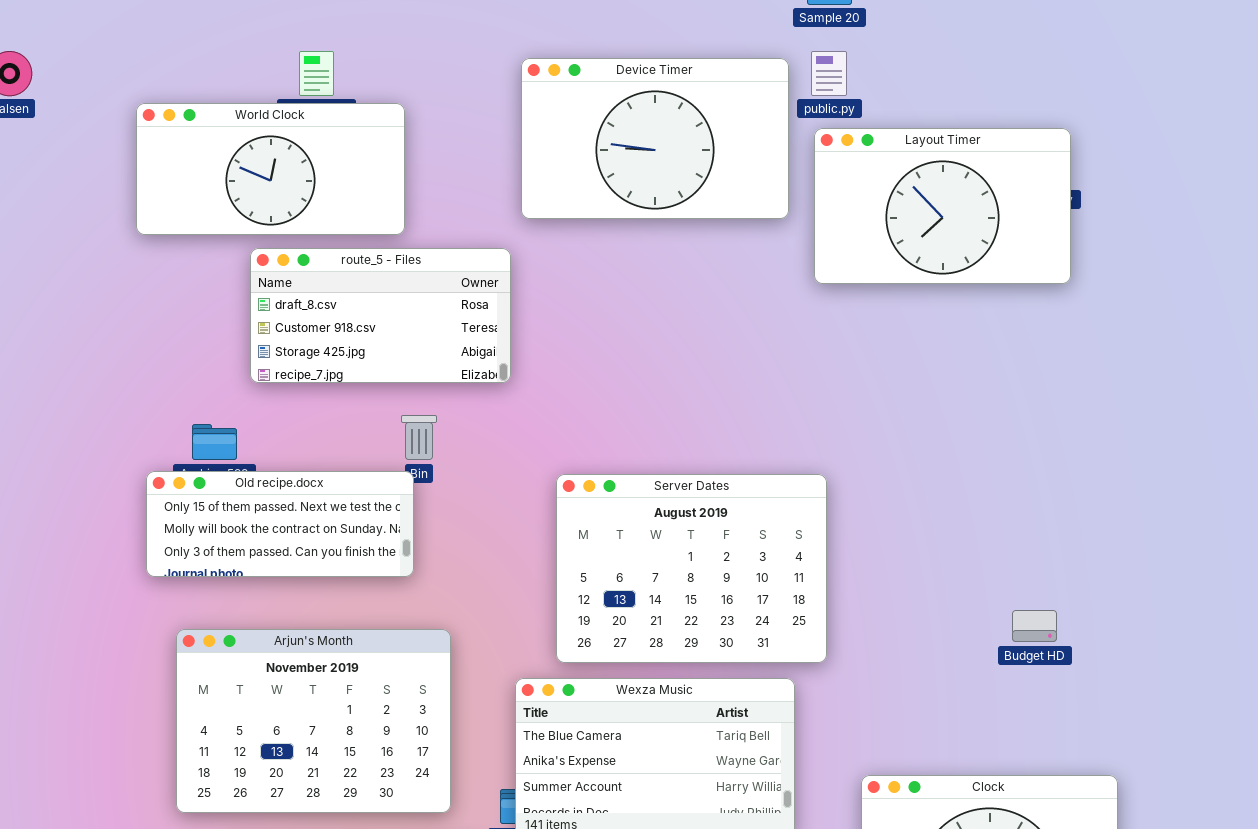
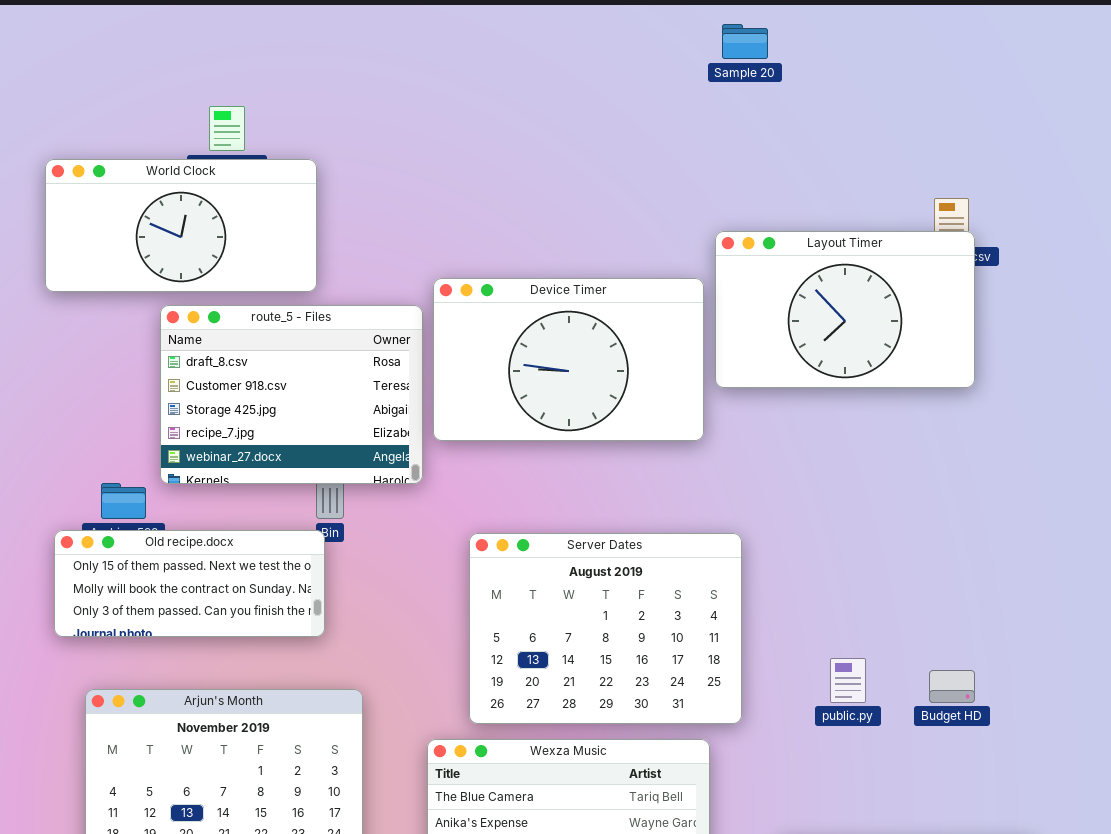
public.py: [811,51,847,96] -> [830,658,866,703], moved
Device Timer: [521,58,789,219] -> [433,278,704,441], moved
Layout Timer: [814,128,1071,284] -> [715,231,975,388], moved
route_5 - Files: [250,248,511,383] -> [160,305,423,484], resized

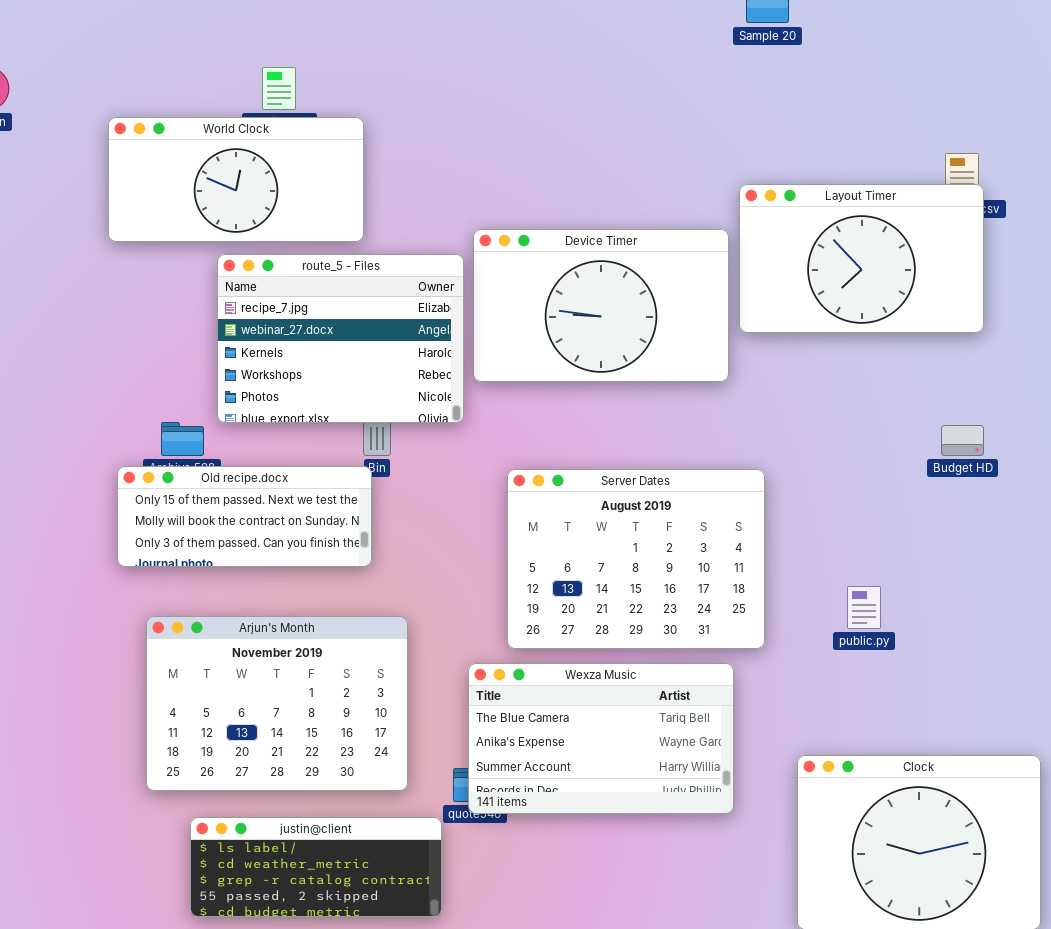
route_5 - Files: [160,305,423,484] -> [217,254,464,423], scrolled down 3 rows
Budget HD: [929,670,975,703] -> [941,425,984,456], moved

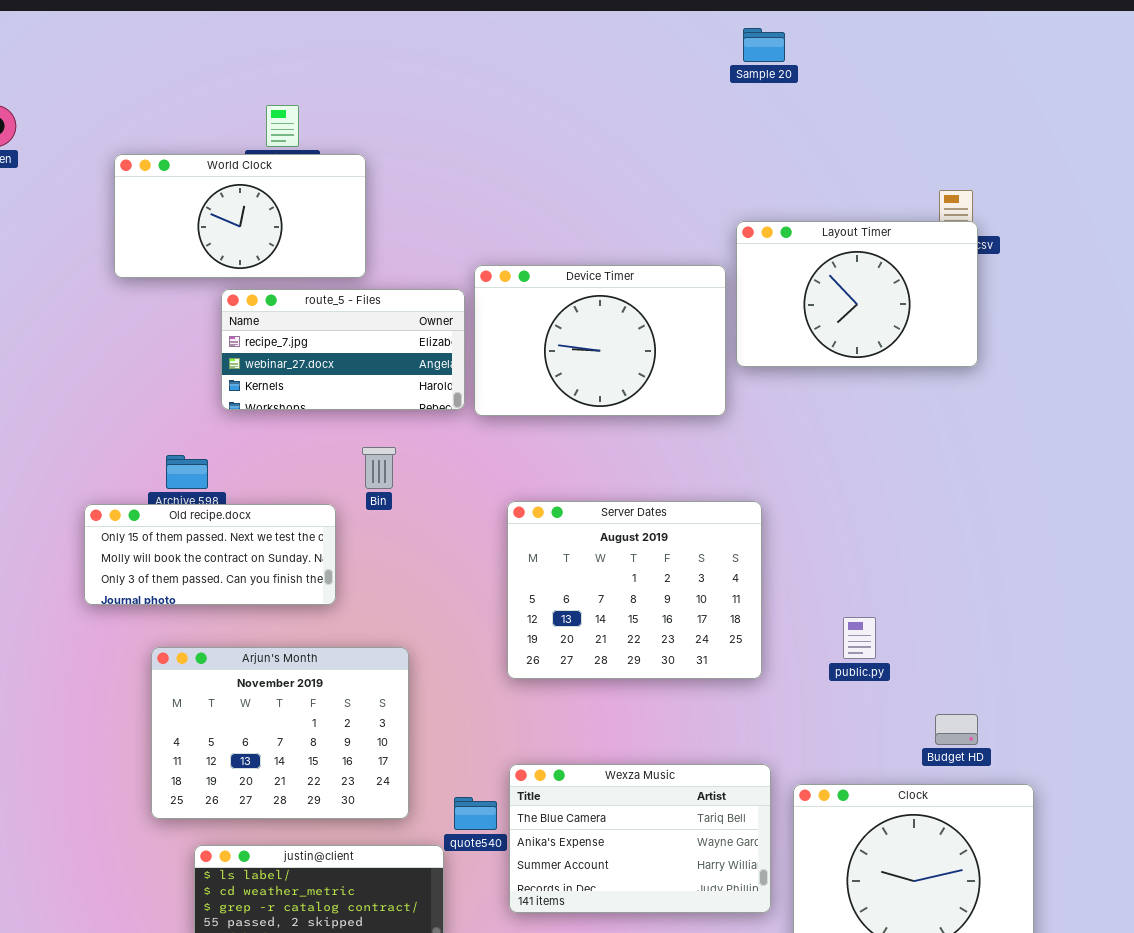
route_5 - Files: [217,254,464,423] -> [221,289,465,410], resized
Budget HD: [941,425,984,456] -> [935,714,978,745], moved
Old recipe.docx: [117,466,372,567] -> [84,504,336,605], moved
Wexza Music: [468,663,734,814] -> [509,764,771,913], moved

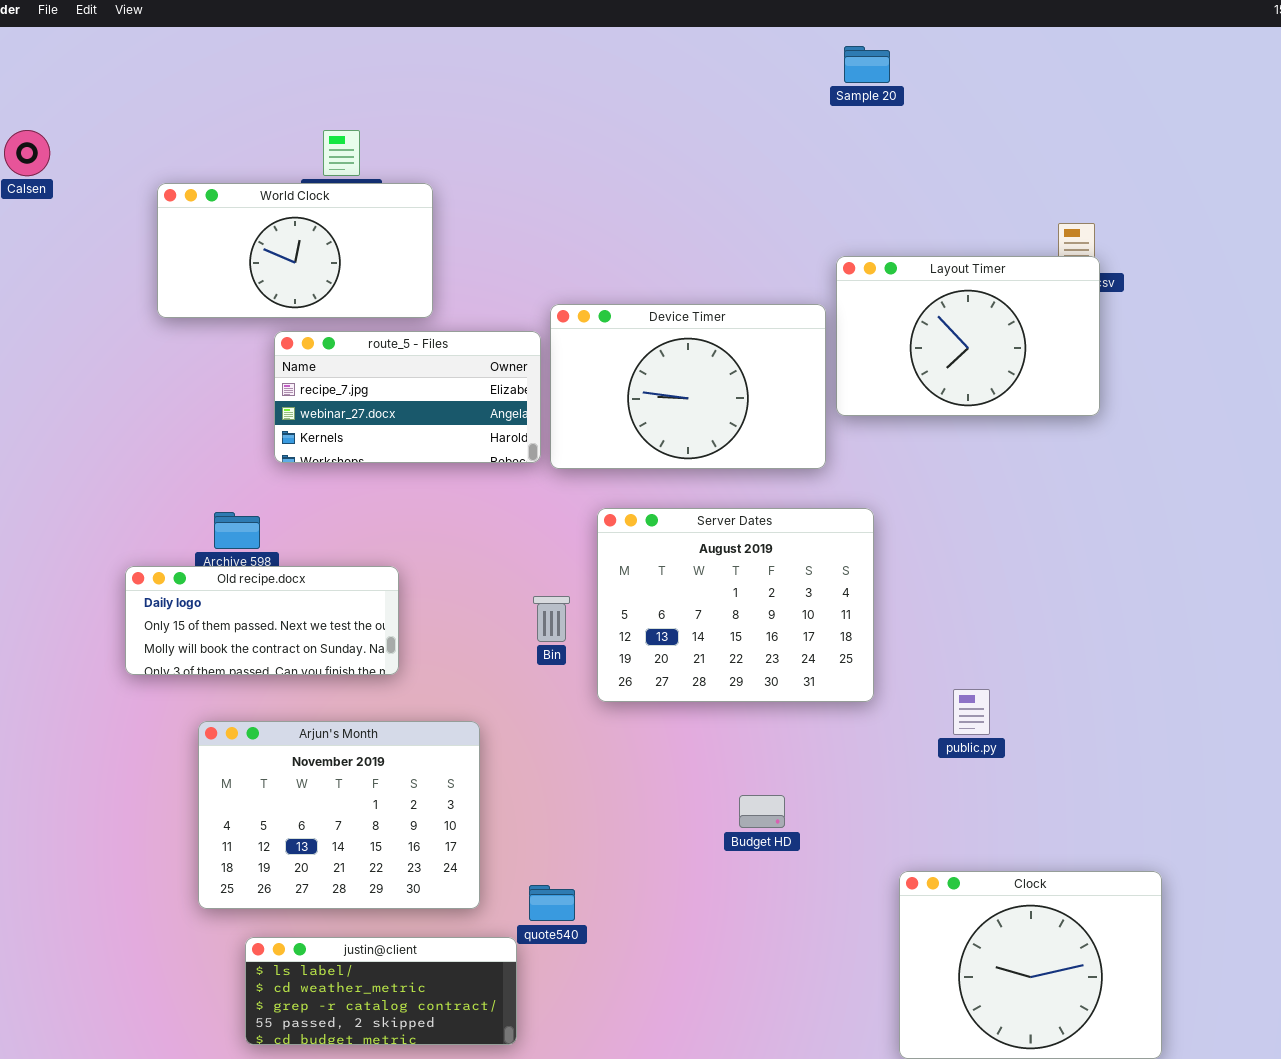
Bin: [362,447,396,489] -> [533,596,570,642], moved
Server Dates: [507,501,762,679] -> [597,508,874,702], moved
Old recipe.docx: [84,504,336,605] -> [125,566,399,675], scrolled up 1 row
Budget HD: [935,714,978,745] -> [739,795,785,828], moved
Wexza Music: [509,764,771,913] -> none, closed

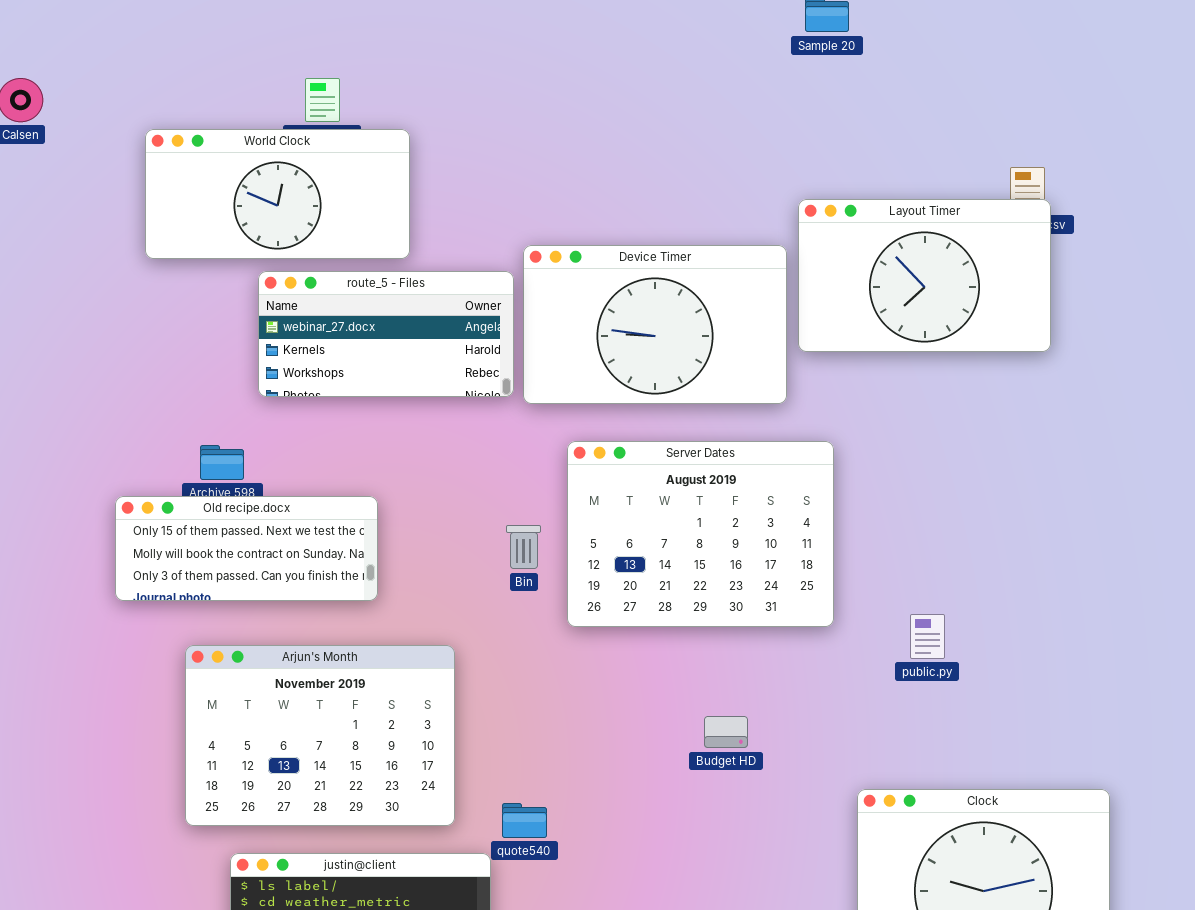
route_5 - Files: [274,331,541,463] -> [258,271,514,397], scrolled down 1 row
Old recipe.docx: [125,566,399,675] -> [115,496,378,601], scrolled down 1 row

